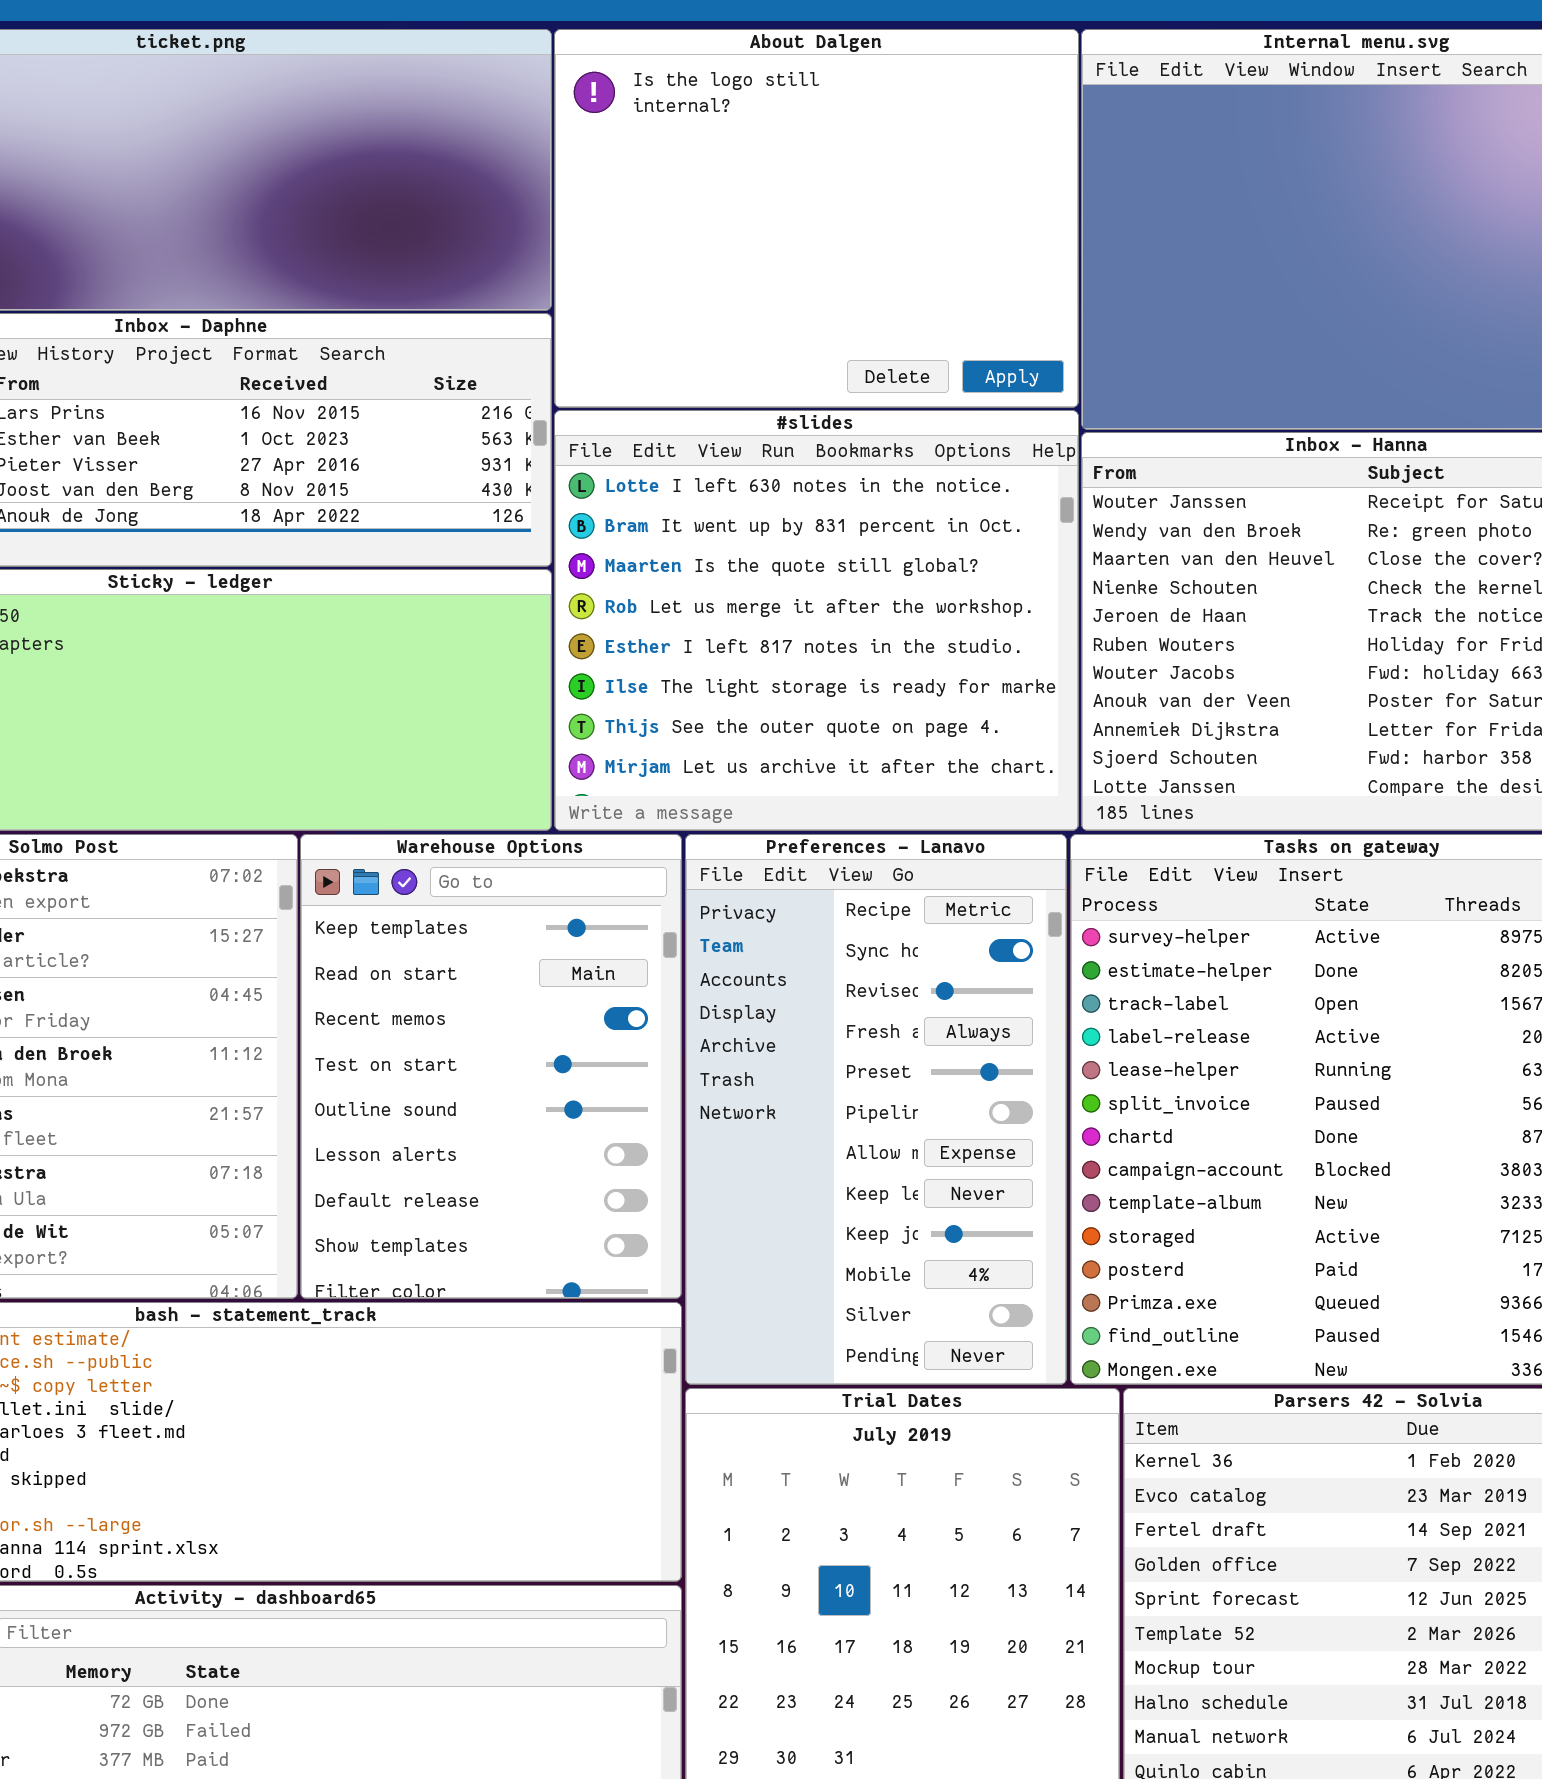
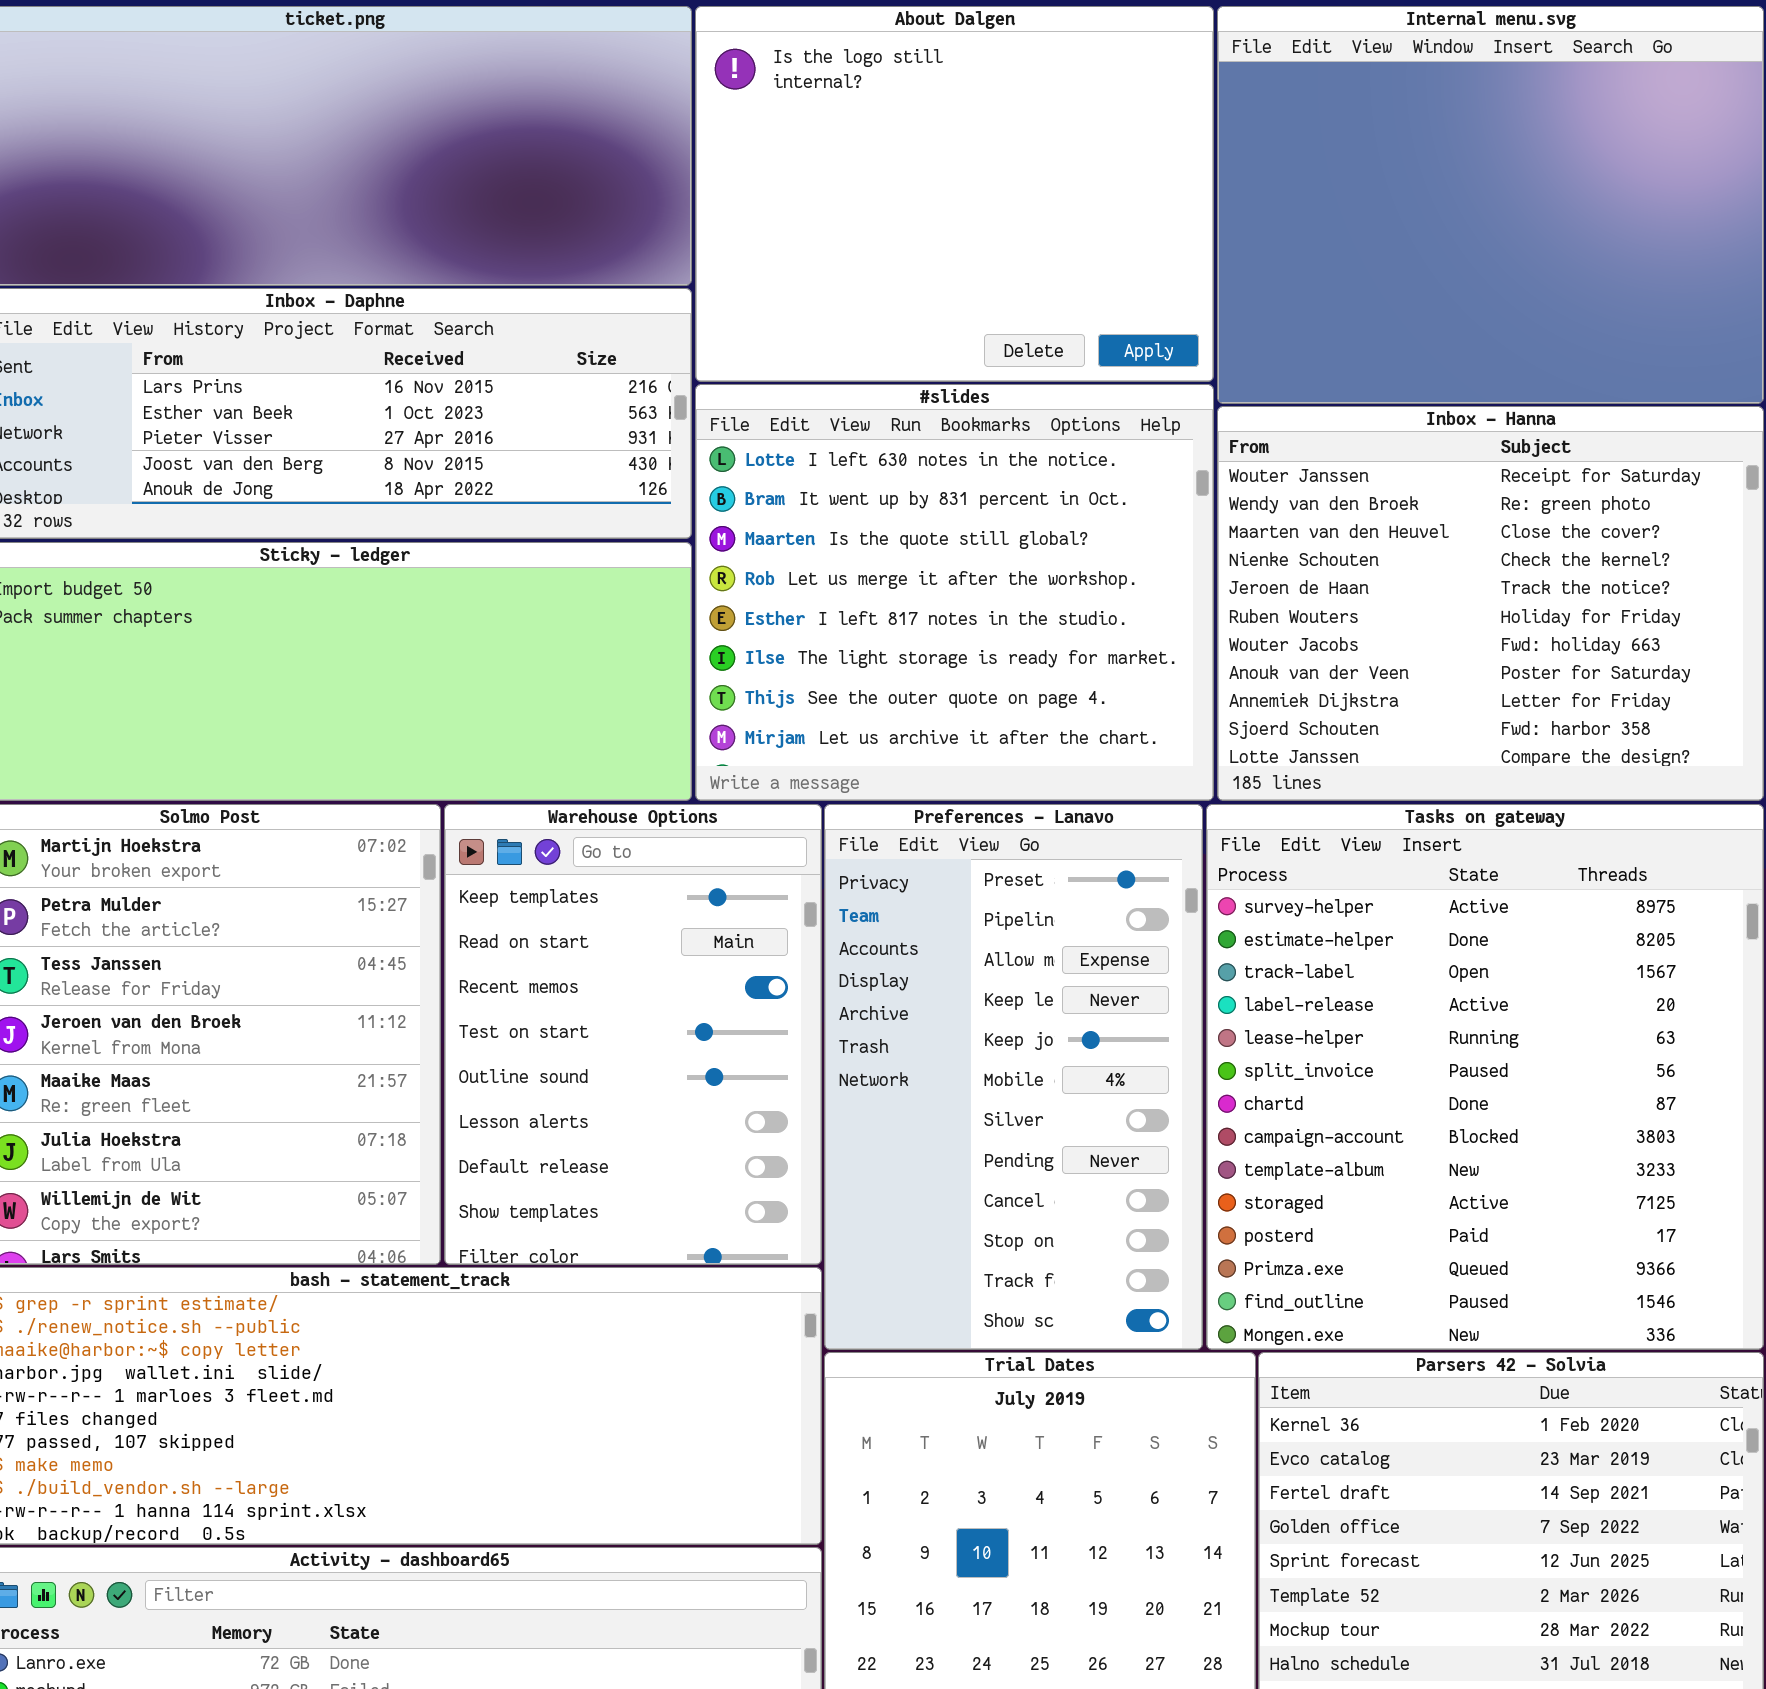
Preferences - Lanavo: [685,834,1067,1385] -> [824,804,1203,1350], scrolled down 4 rows

